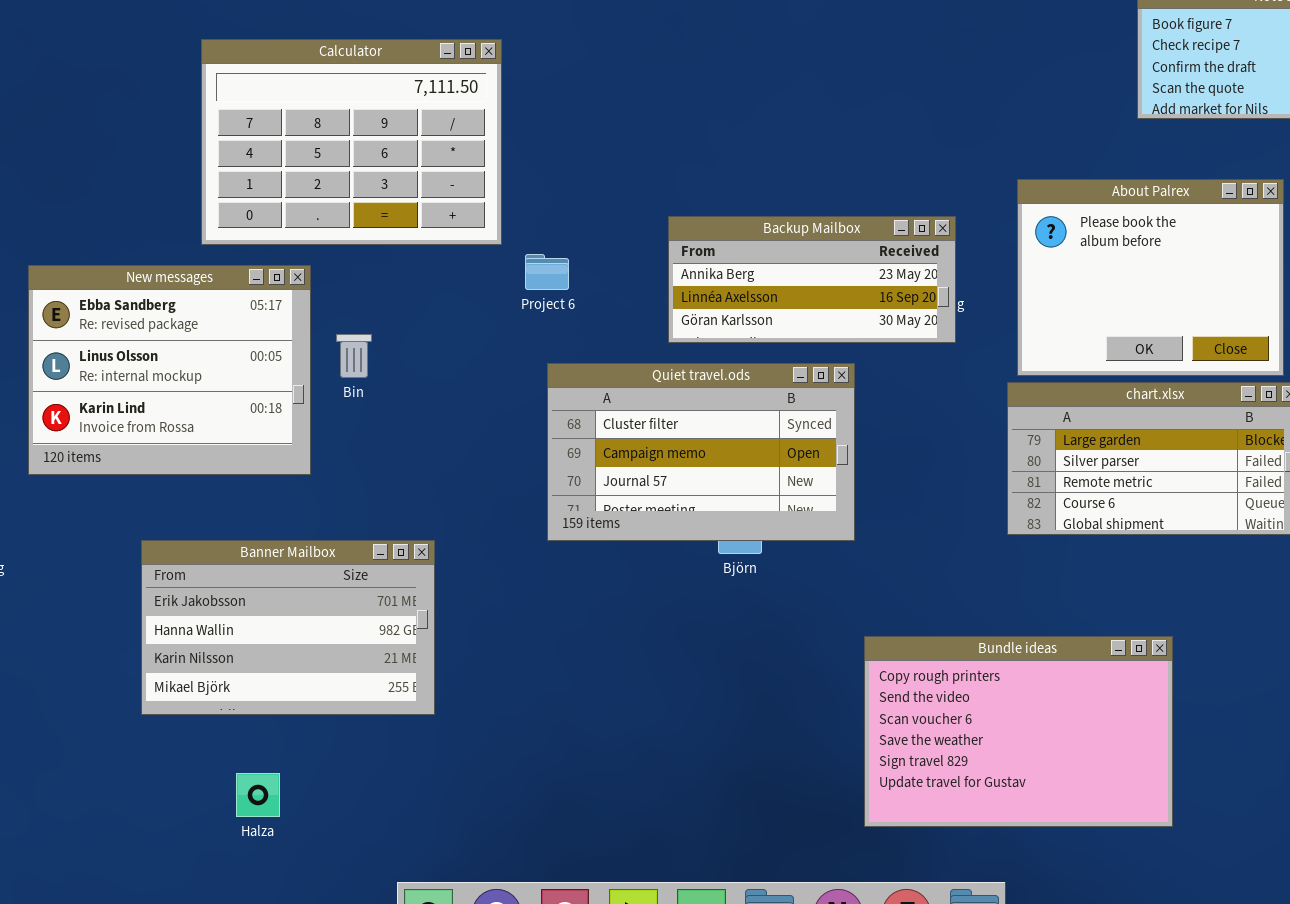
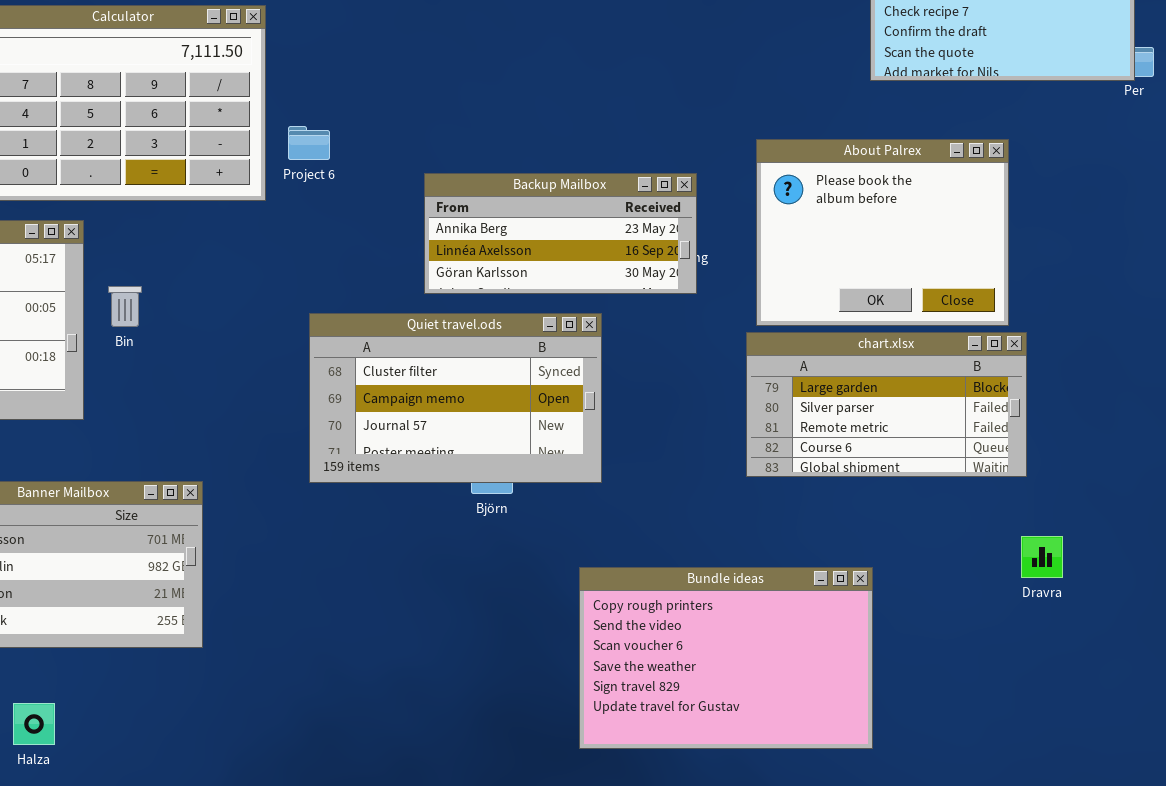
Project 6: [525,254,569,290] -> [288,126,330,160], moved
Bundle ideas: [864,636,1173,827] -> [579,567,873,749], moved

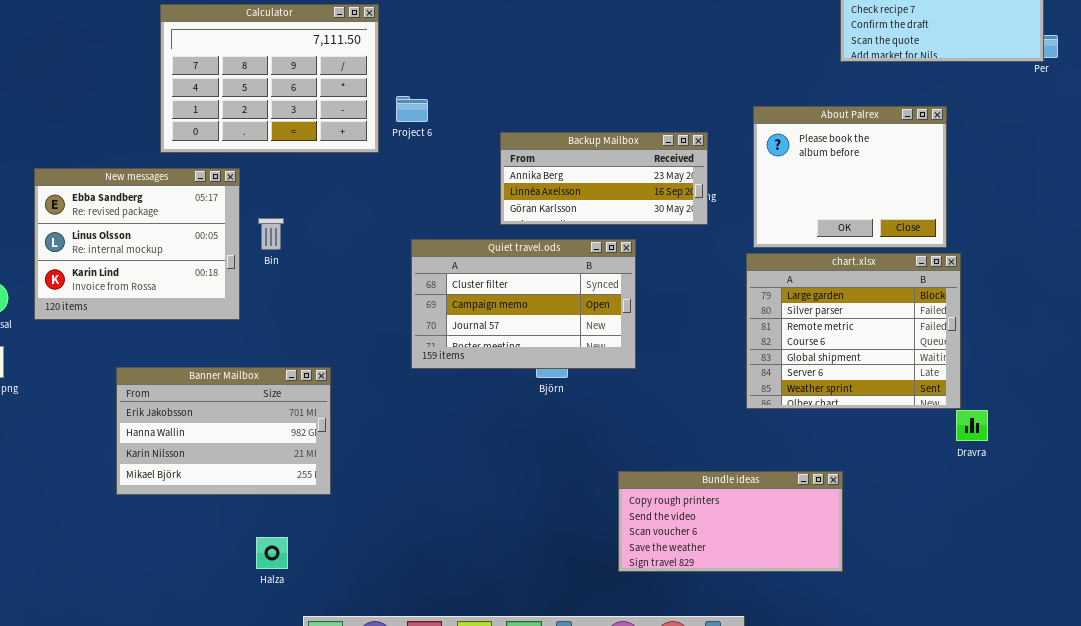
chart.xlsx: [746,332,1027,477] -> [746,253,961,409], resized
Bundle ideas: [579,567,873,749] -> [618,471,843,572], resized
Halza: [13,703,55,745] -> [256,537,288,569], moved

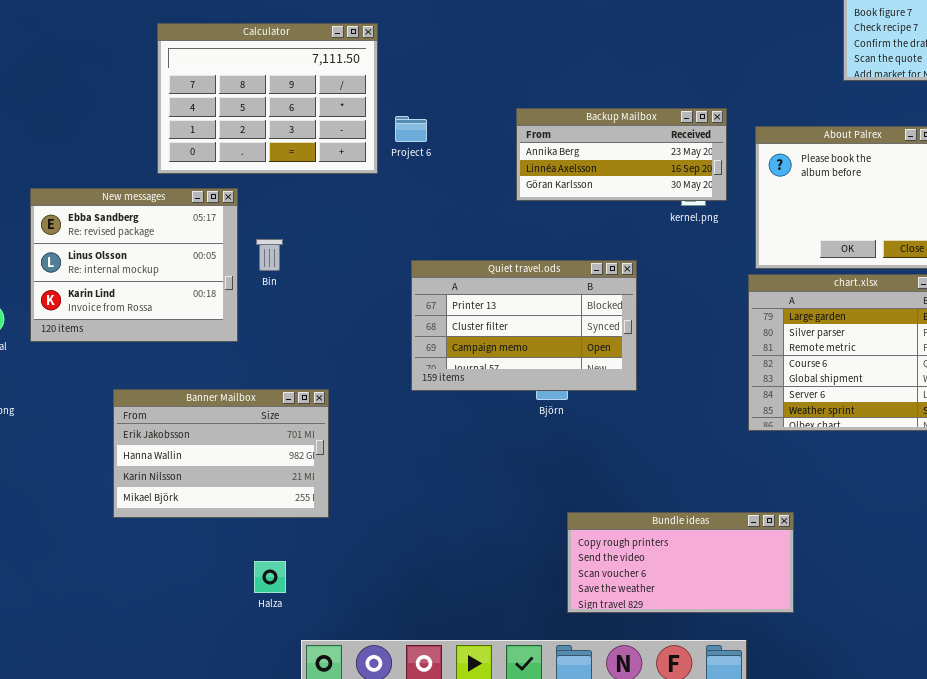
Backup Mailbox: [500,132,708,225] -> [516,108,727,201], moved
Quiet travel.ods: [411,239,636,369] -> [411,260,637,391], scrolled up 1 row
Bundle ideas: [618,471,843,572] -> [567,512,794,613], moved

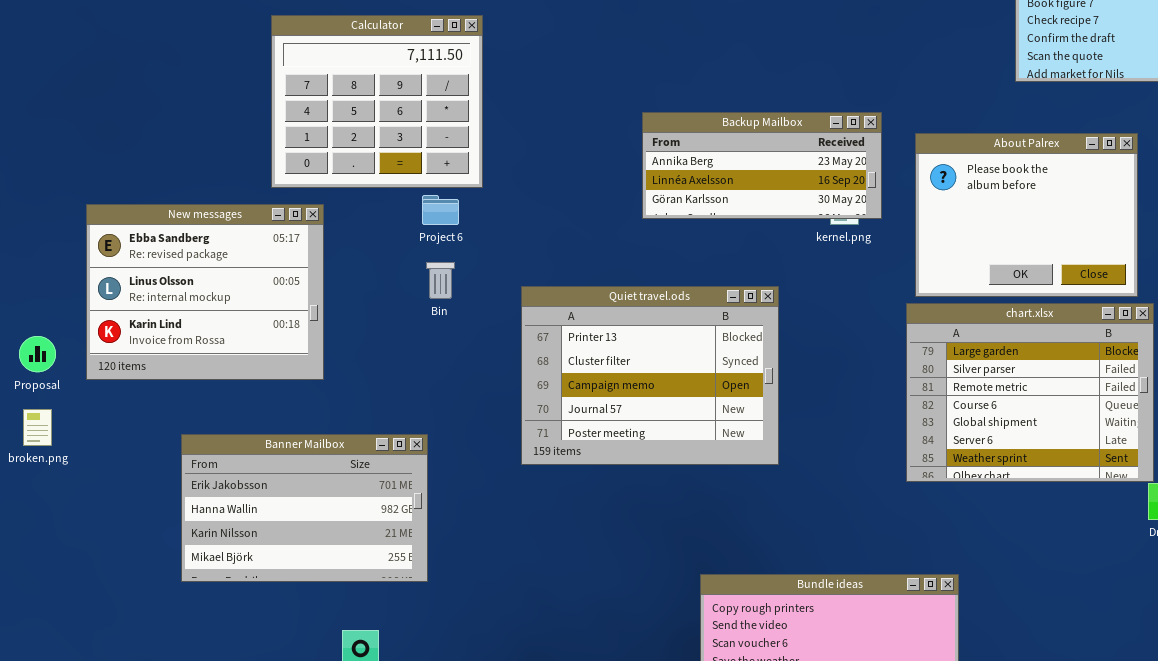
Calculator: [157,23,378,174] -> [271,15,483,188], resized
Project 6: [395,116,427,142] -> [422,195,459,225], moved
Bin: [256,239,283,271] -> [426,262,455,299], moved
Quiet travel.ods: [411,260,637,391] -> [521,286,779,465], resized

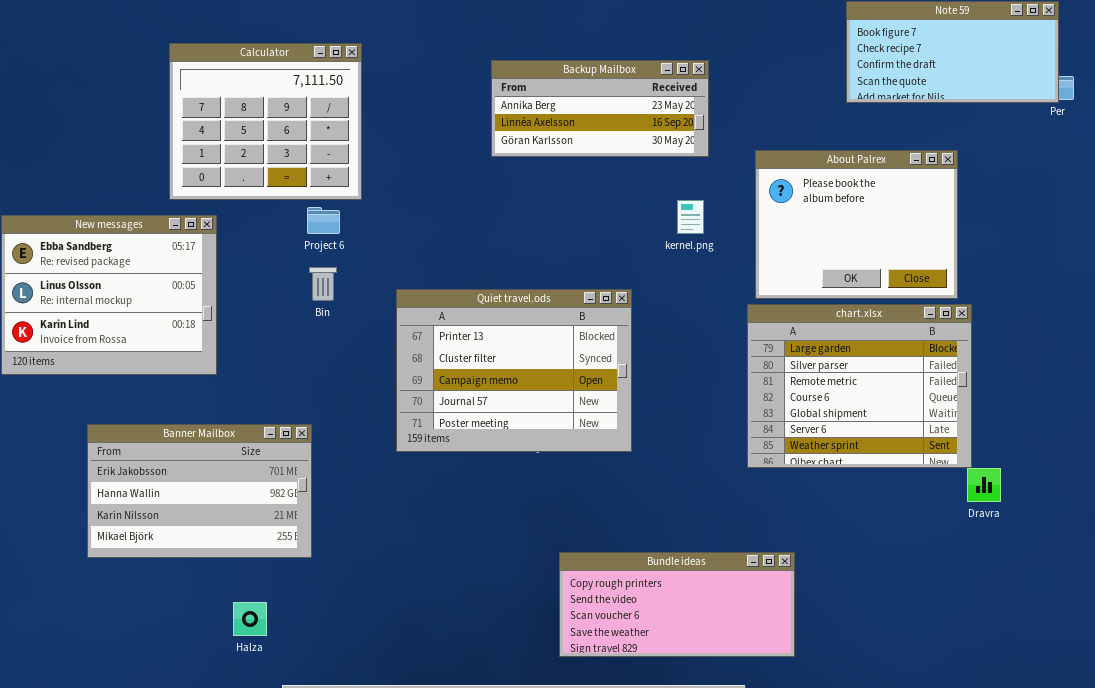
Backup Mailbox: [642,112,882,219] -> [491,60,709,157], moved

